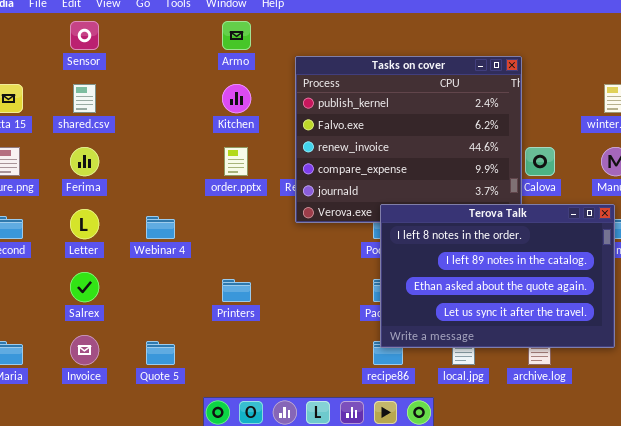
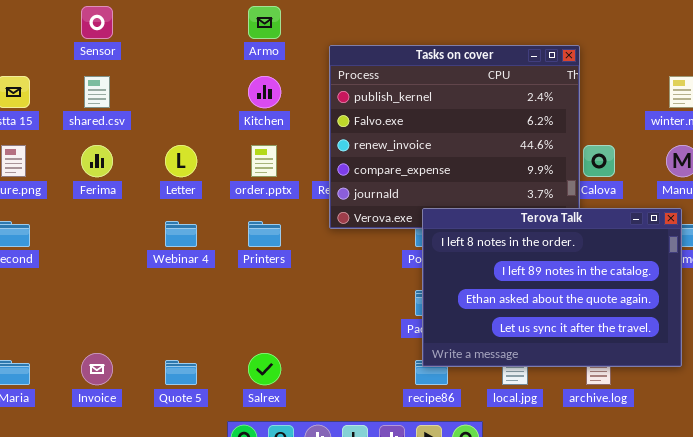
Letter: [70,209,99,239] -> [165,145,197,177], moved
Salrex: [70,272,99,302] -> [248,353,281,385], moved
Printers: [222,279,251,302] -> [248,221,281,247], moved

